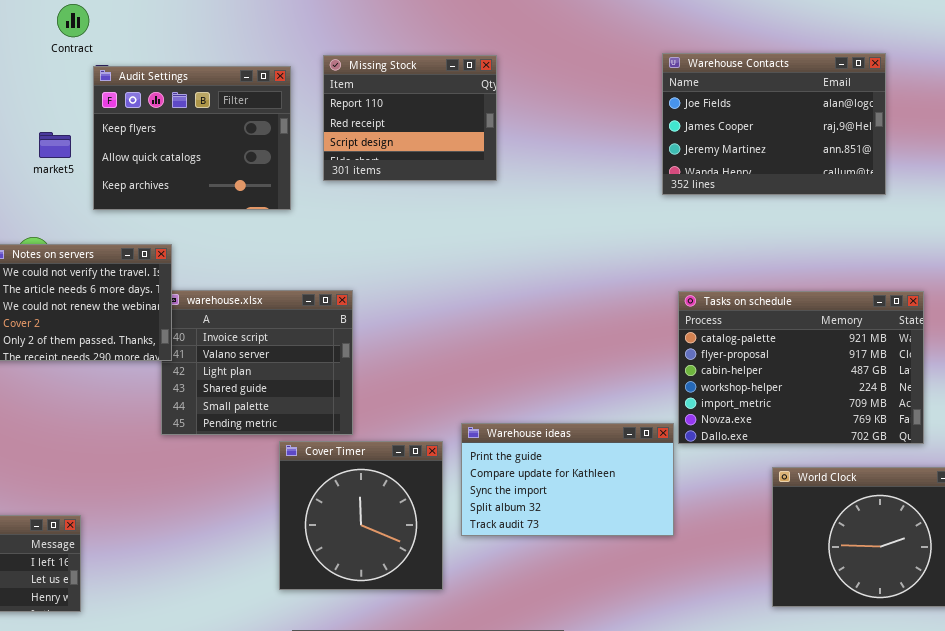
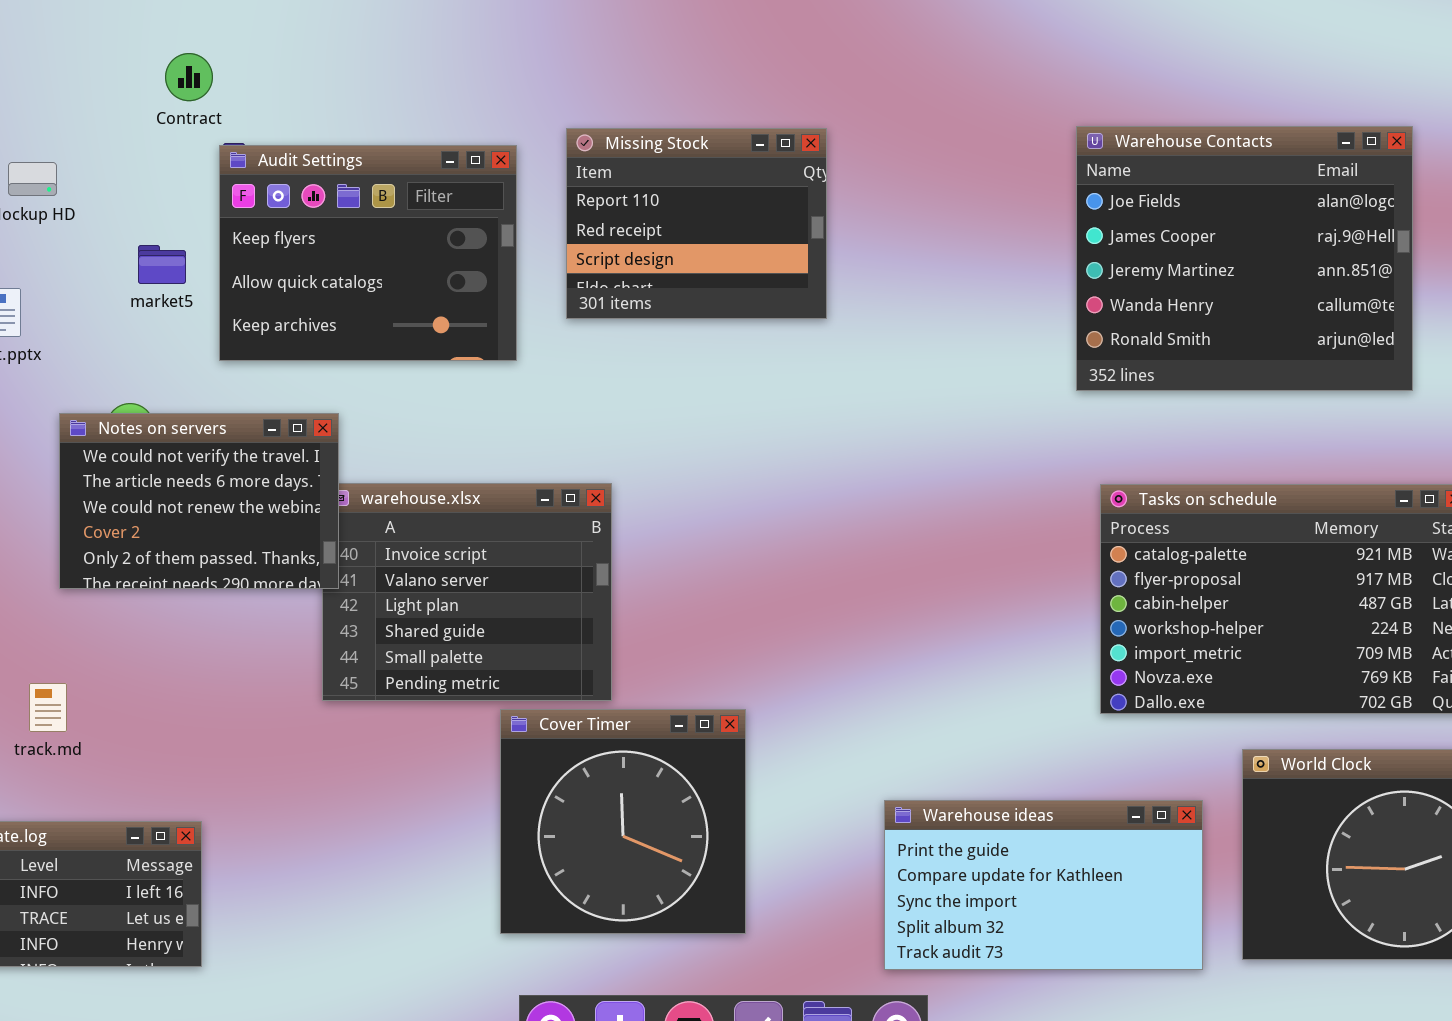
Warehouse Contacts: [662,53,886,195] -> [1076,126,1413,391], resized
Warehouse ideas: [461,423,674,536] -> [884,800,1203,970], moved

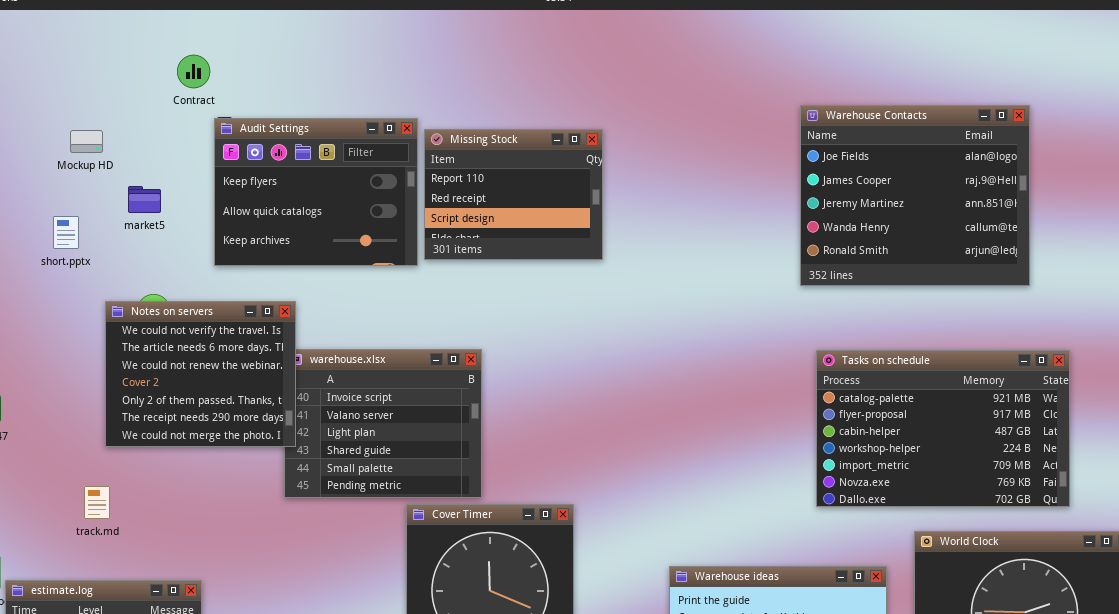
Missing Stock: [566,128,827,319] -> [424,129,603,260], moved
market5: [138,245,186,284] -> [128,186,161,213], moved
Notes on servers: [59,413,339,589] -> [105,301,296,447], resized

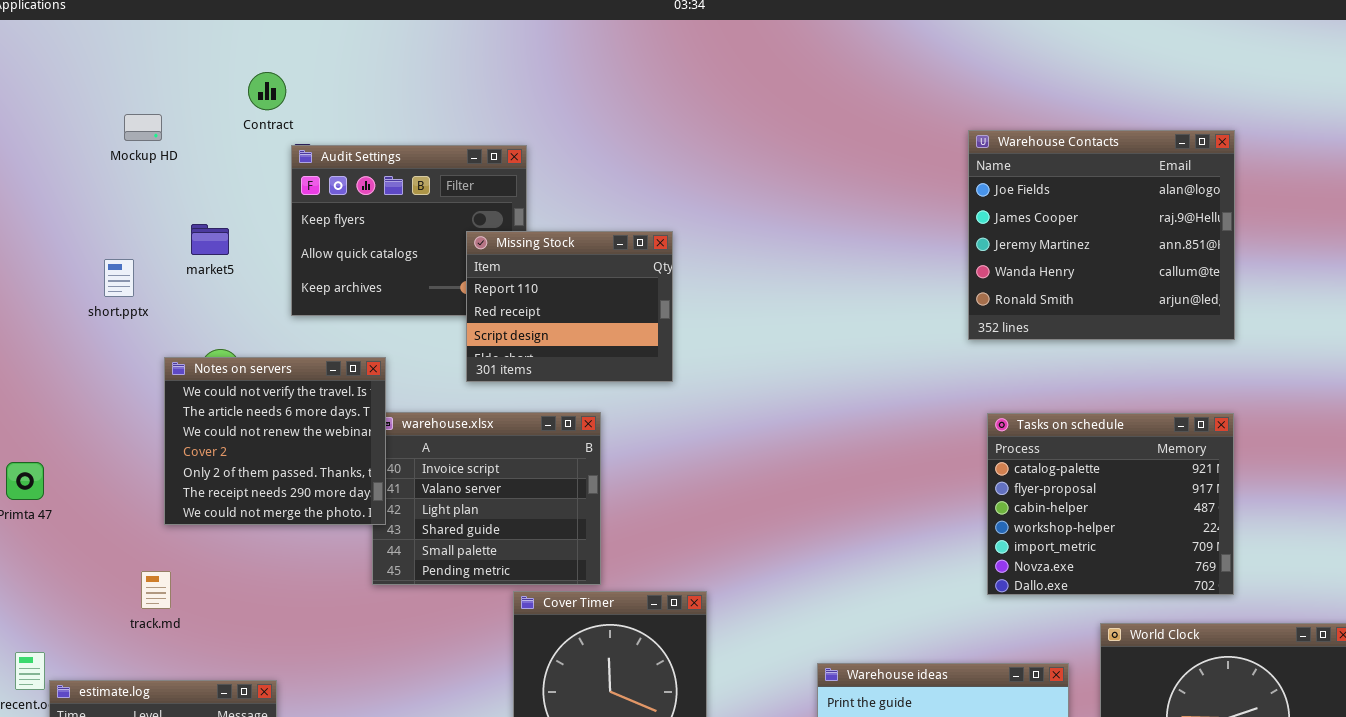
Missing Stock: [424,129,603,260] -> [466,231,673,382], moved
Mockup HD: [70,130,103,153] -> [124,114,162,141], moved
Tasks on schedule: [816,350,1070,507] -> [987,413,1234,595], resized

